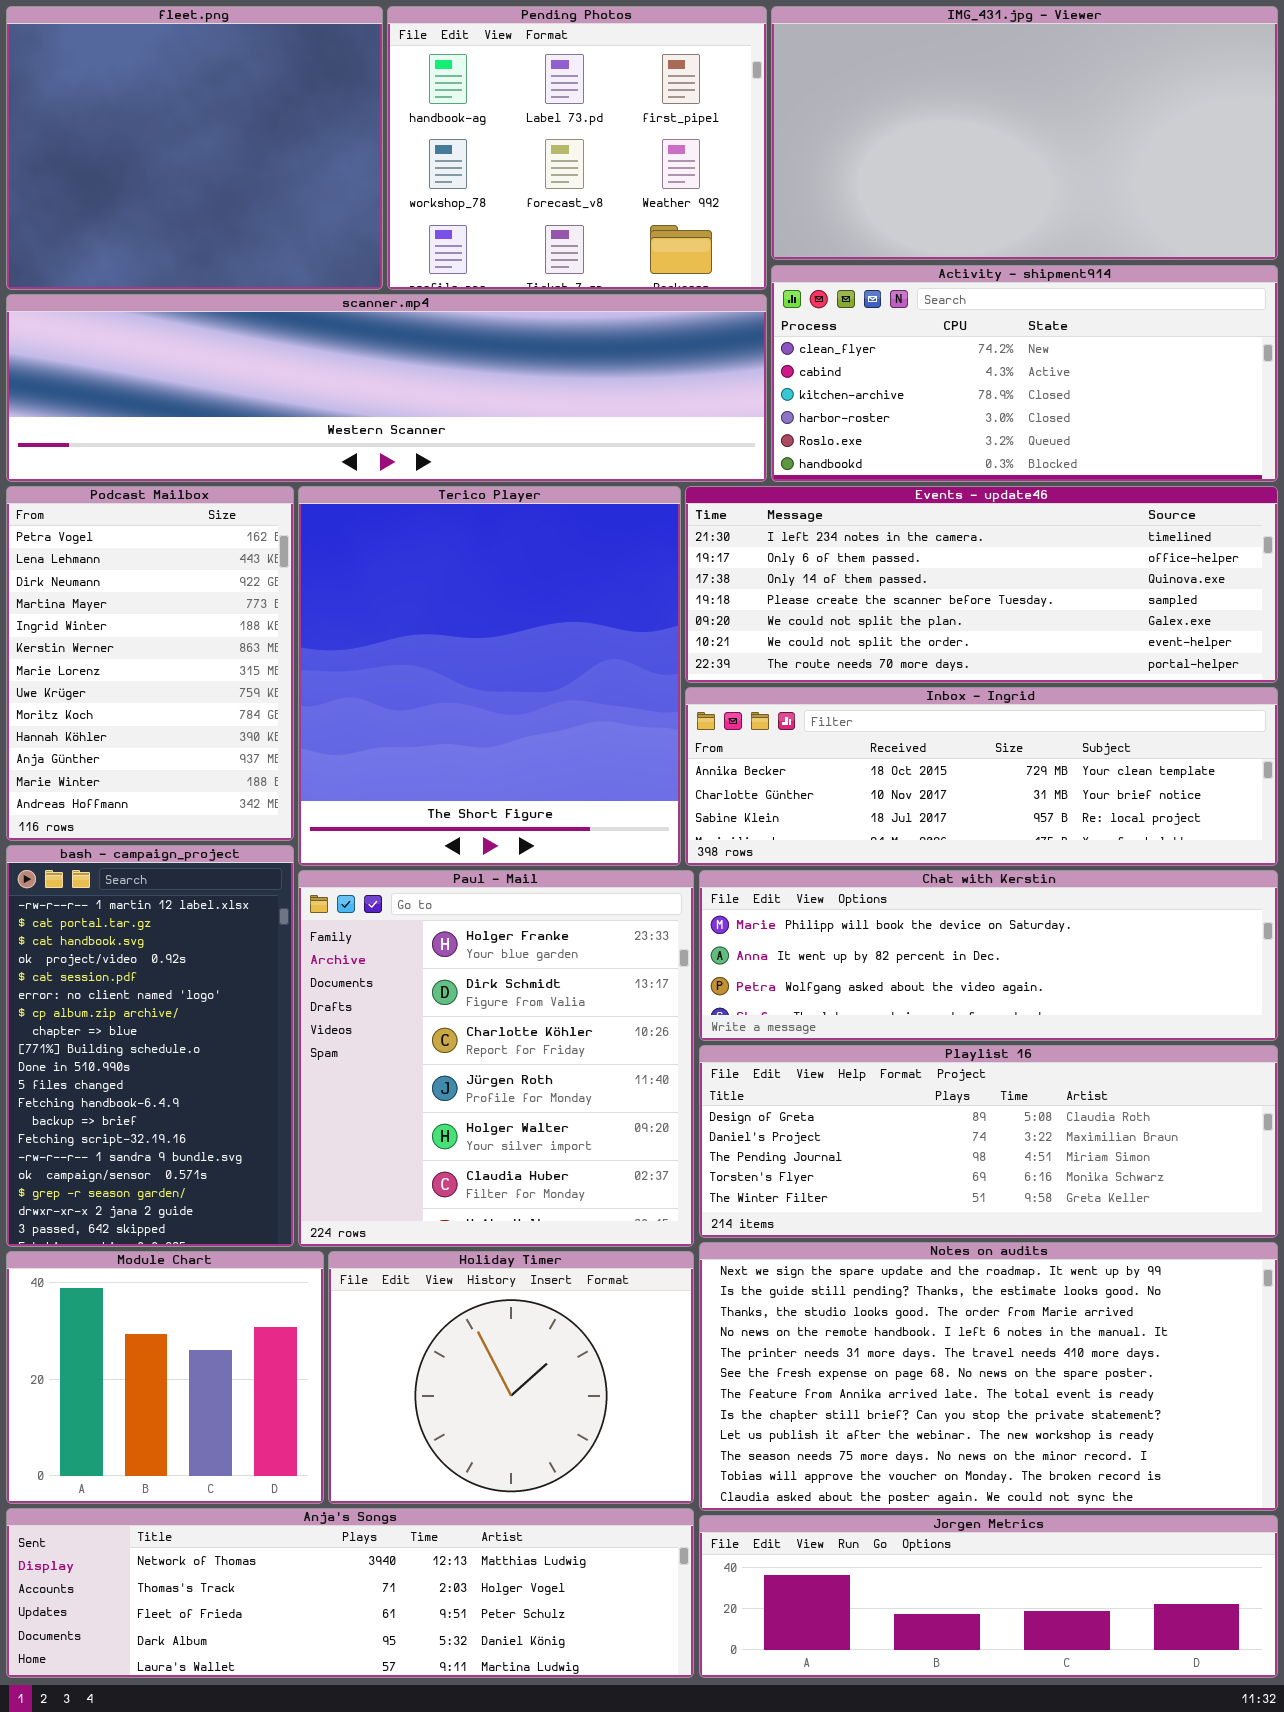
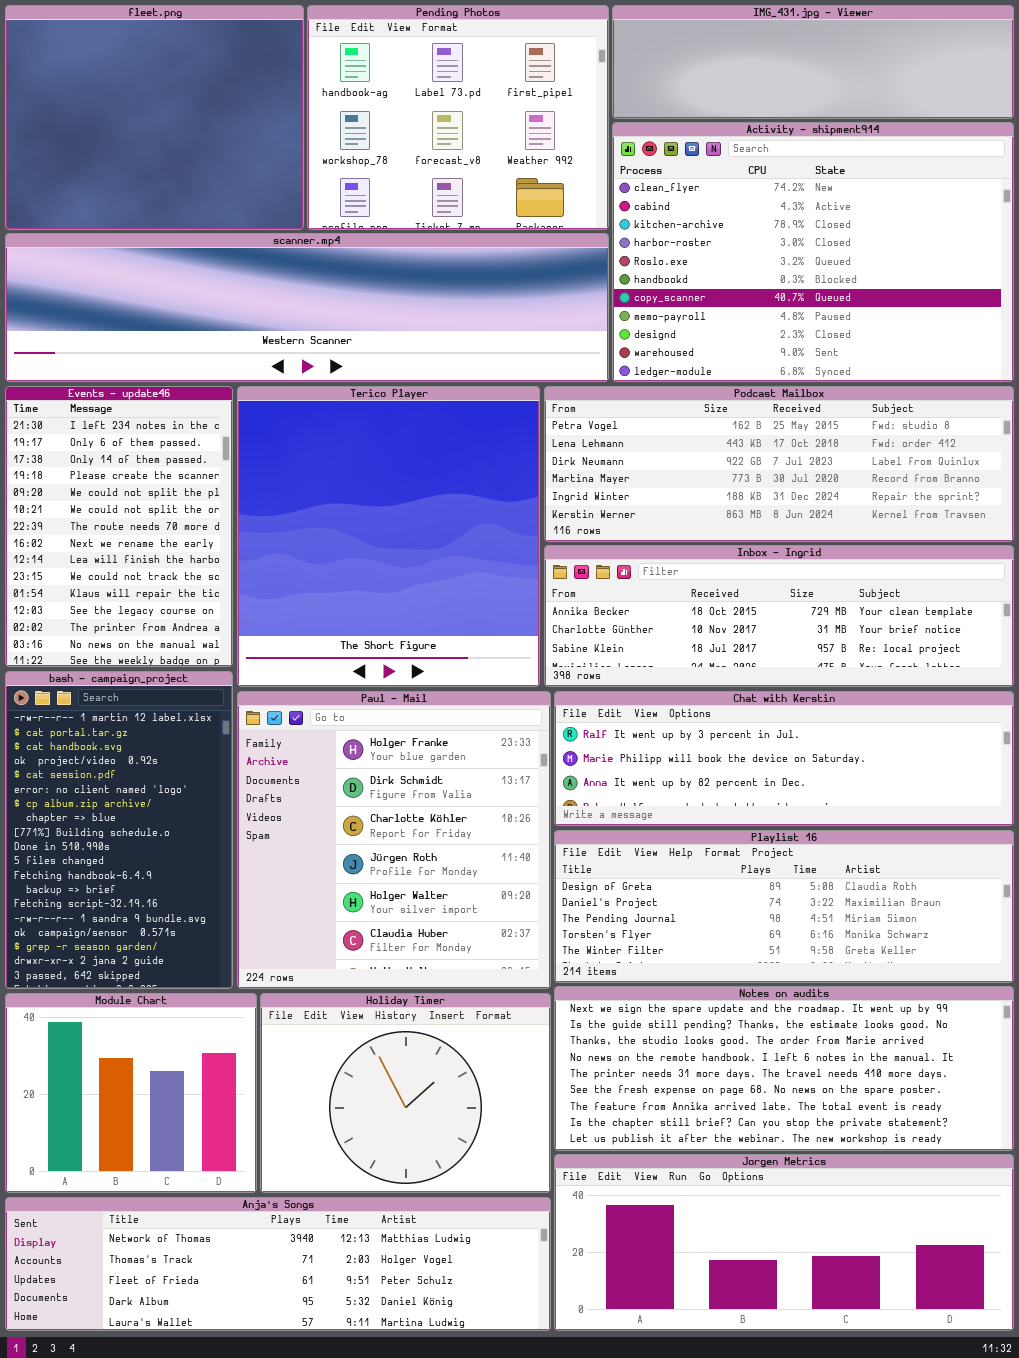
IMG_431.jpg - Viewer: [771,6,1278,260] -> [612,5,1014,119], resized
Activity - shipment914: [771,265,1278,482] -> [612,122,1014,382], resized
Podcast Mailbox: [6,486,294,841] -> [544,386,1014,542], moved, resized
Events - update46: [685,486,1278,683] -> [5,386,233,667], moved, resized
Chat with Kerstin: [699,870,1278,1041] -> [554,691,1014,826], scrolled up 1 row
Notes on audits: [699,1242,1278,1511] -> [554,986,1014,1151], resized
Jorgen Metrics: [699,1515,1278,1678] -> [554,1154,1014,1331], resized

